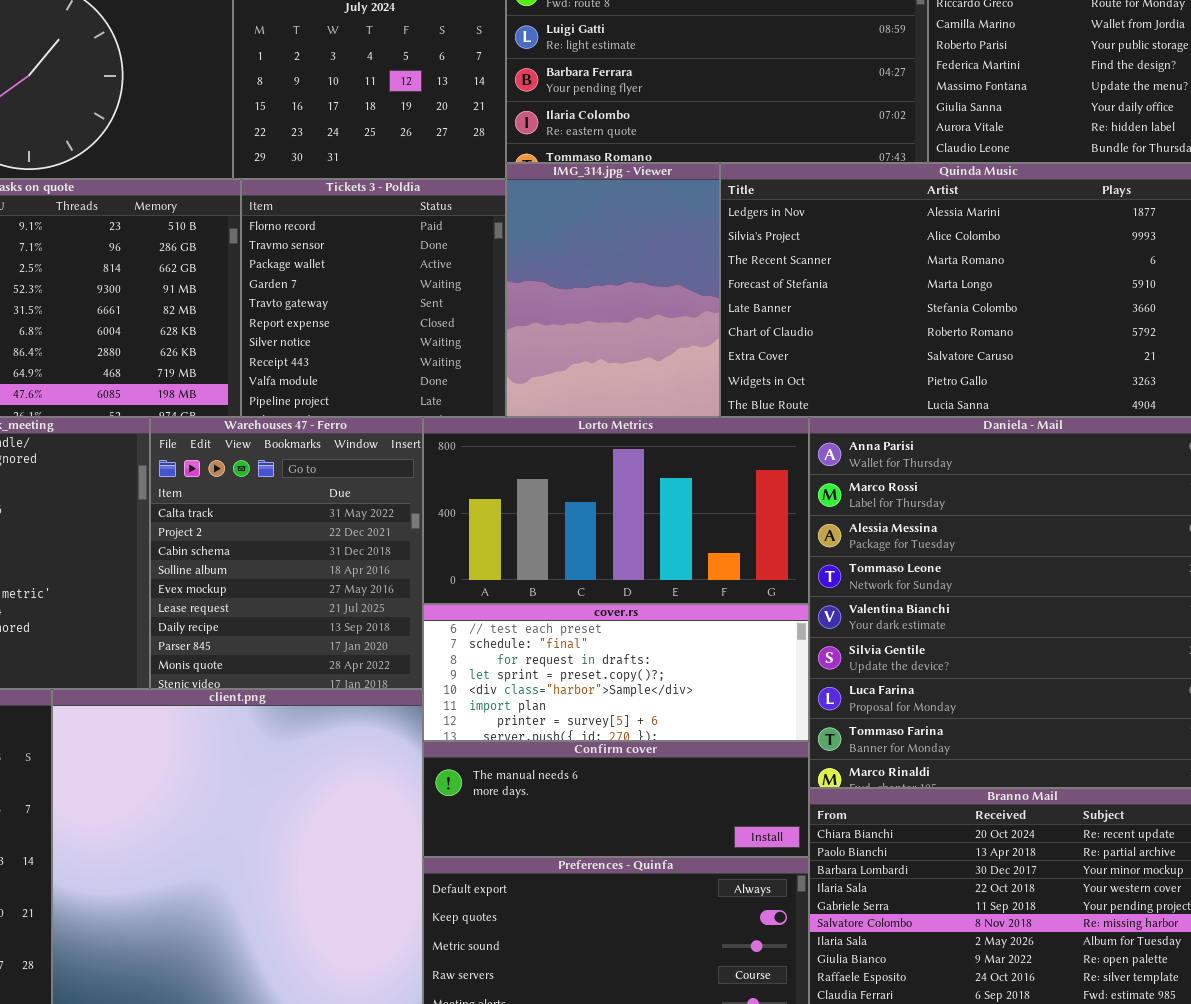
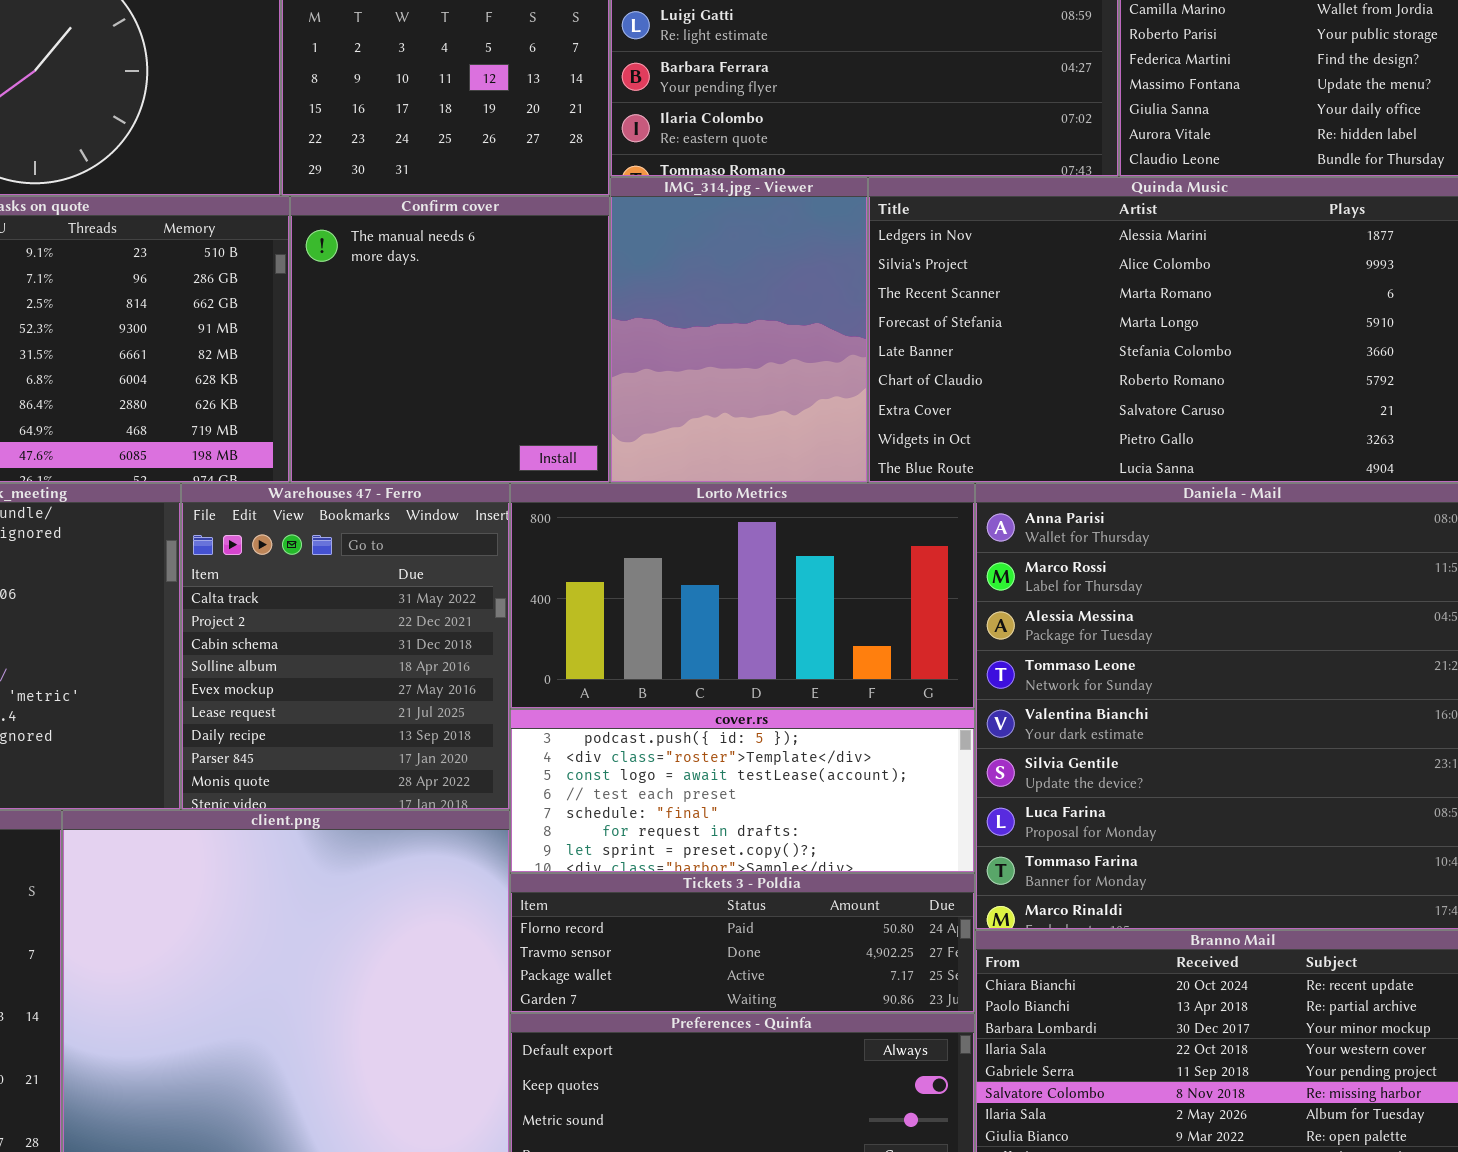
Tickets 3 - Poldia: [241,179,506,417] -> [510,873,975,1013], moved, resized
cover.rs: [423,604,809,741] -> [510,709,975,873], scrolled up 3 rows
Confirm cover: [423,741,809,857] -> [290,196,610,483], moved, resized

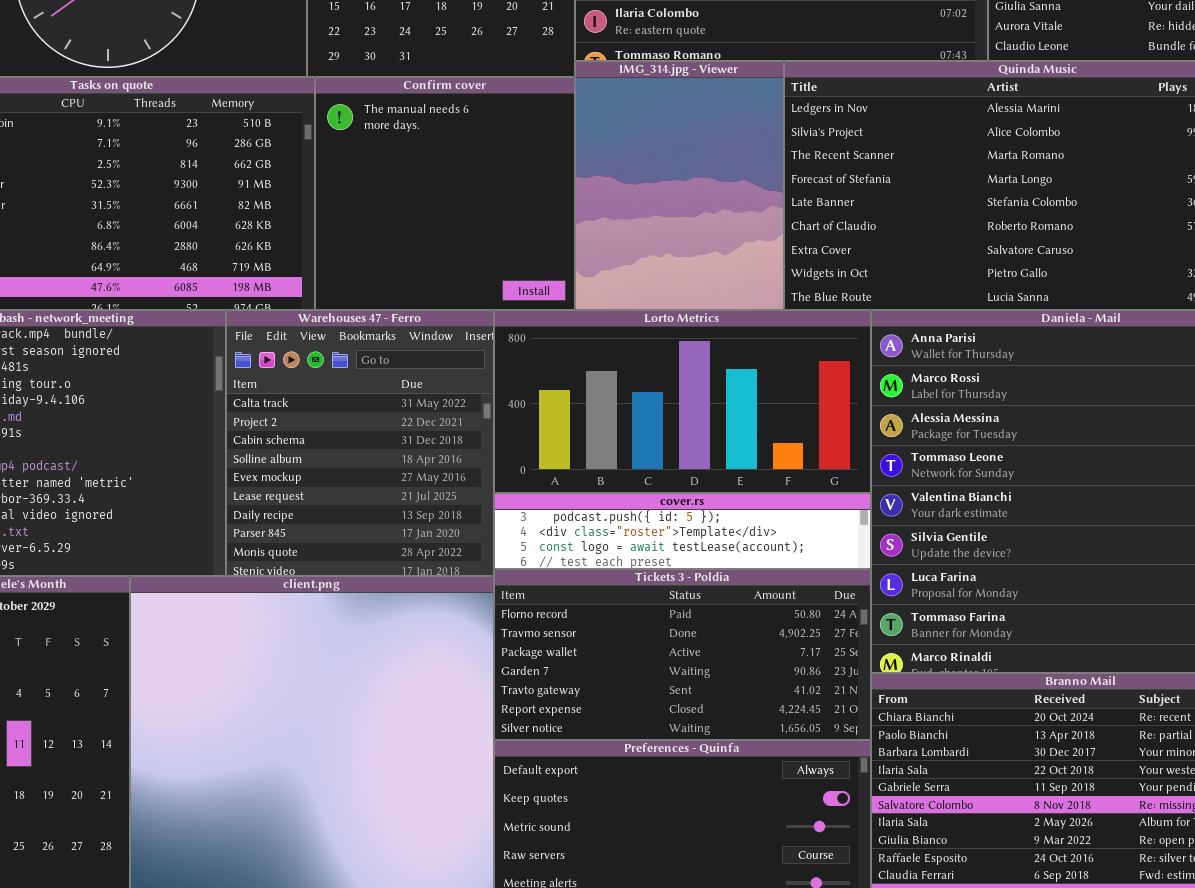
cover.rs: [510,709,975,873] -> [494,493,871,569], resized
Tickets 3 - Poldia: [510,873,975,1013] -> [494,569,871,740], resized

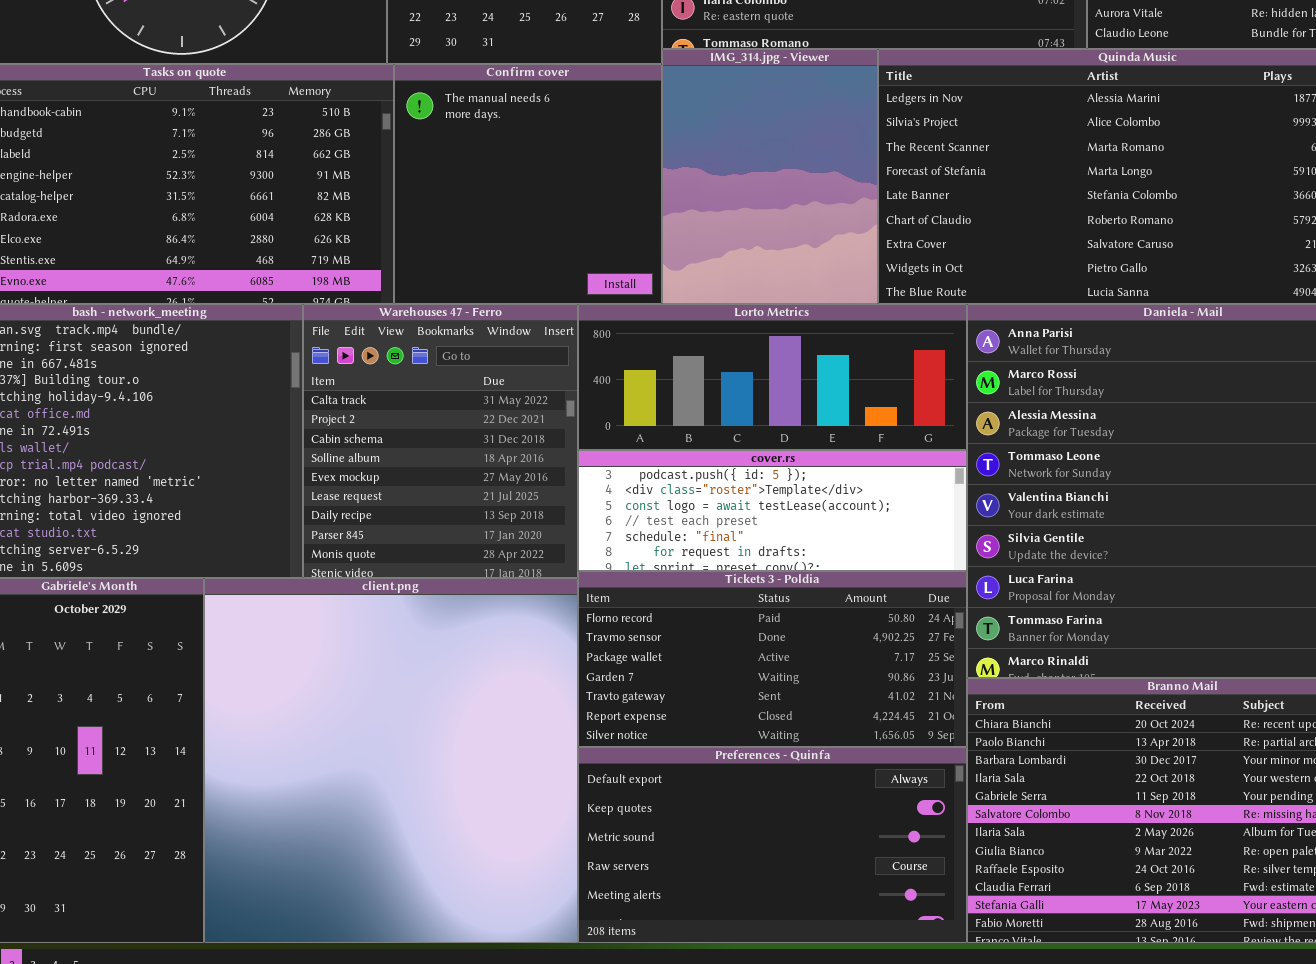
Lorto Metrics: [494,310,871,493] -> [578,304,967,450], resized
cover.rs: [494,493,871,569] -> [578,450,967,571], resized

